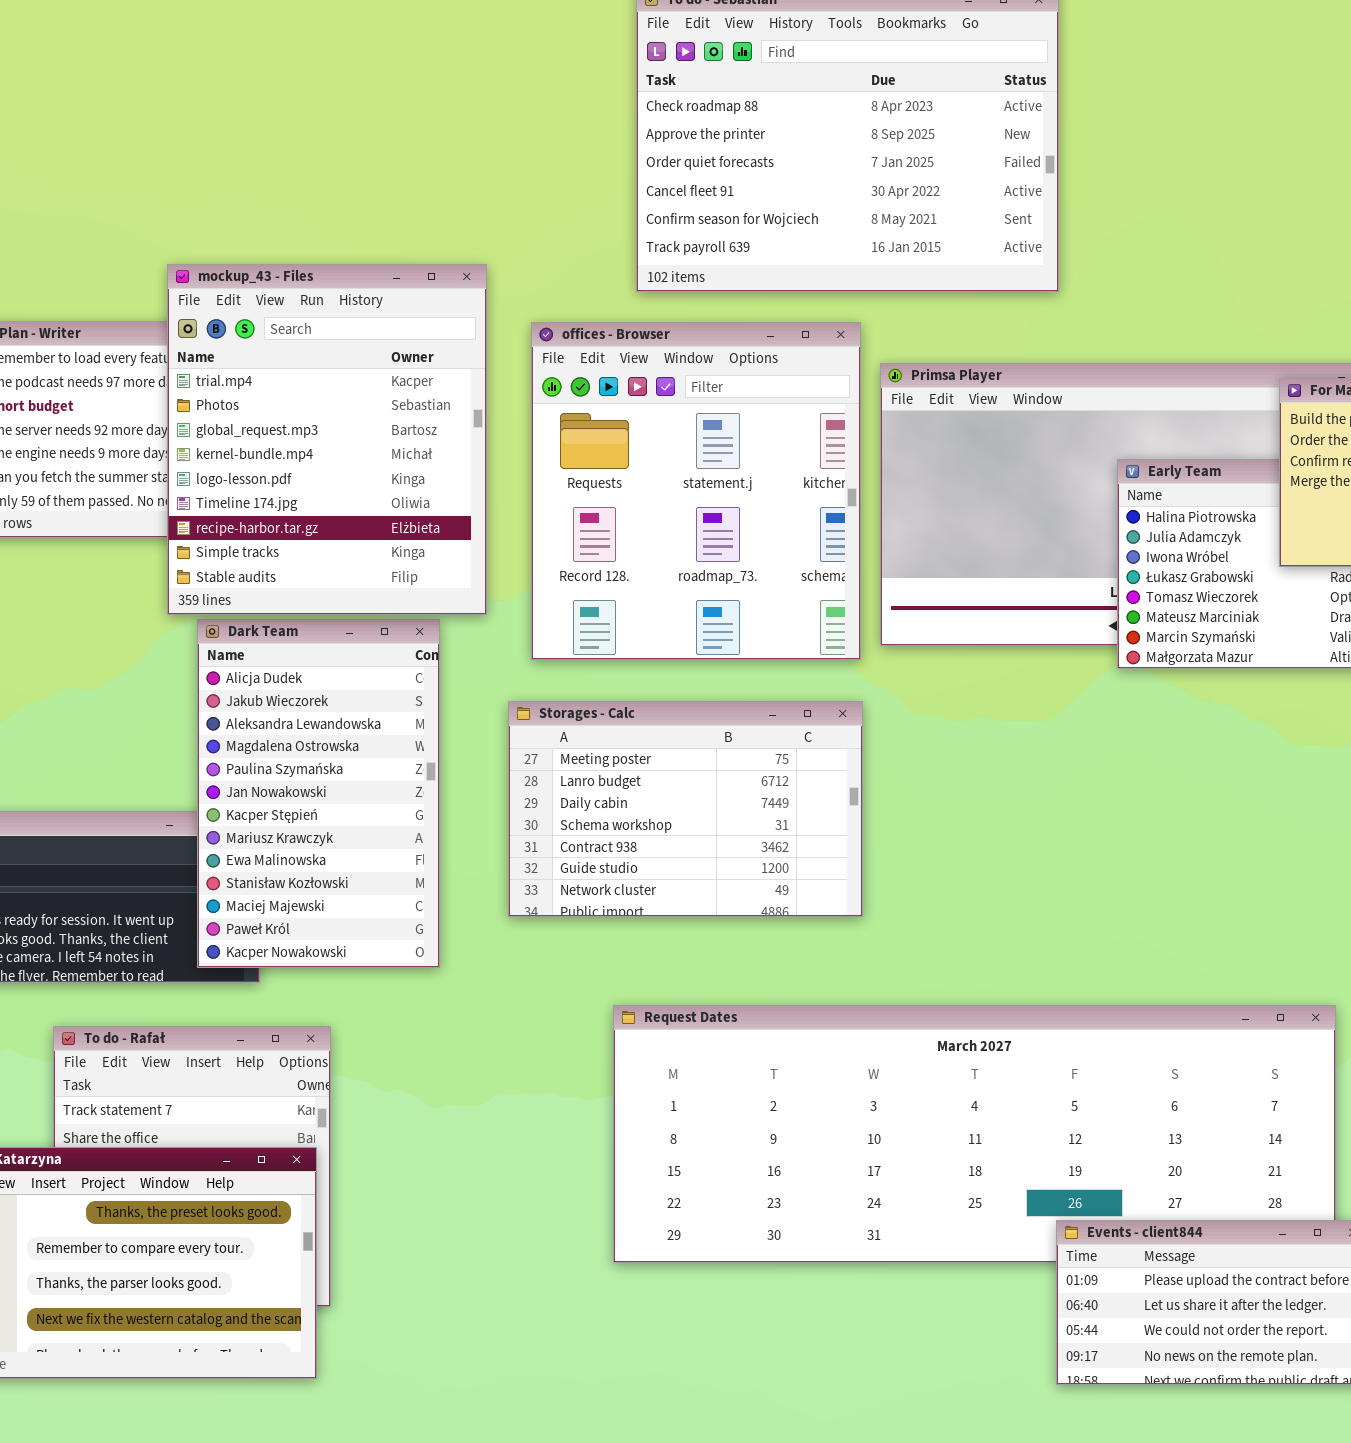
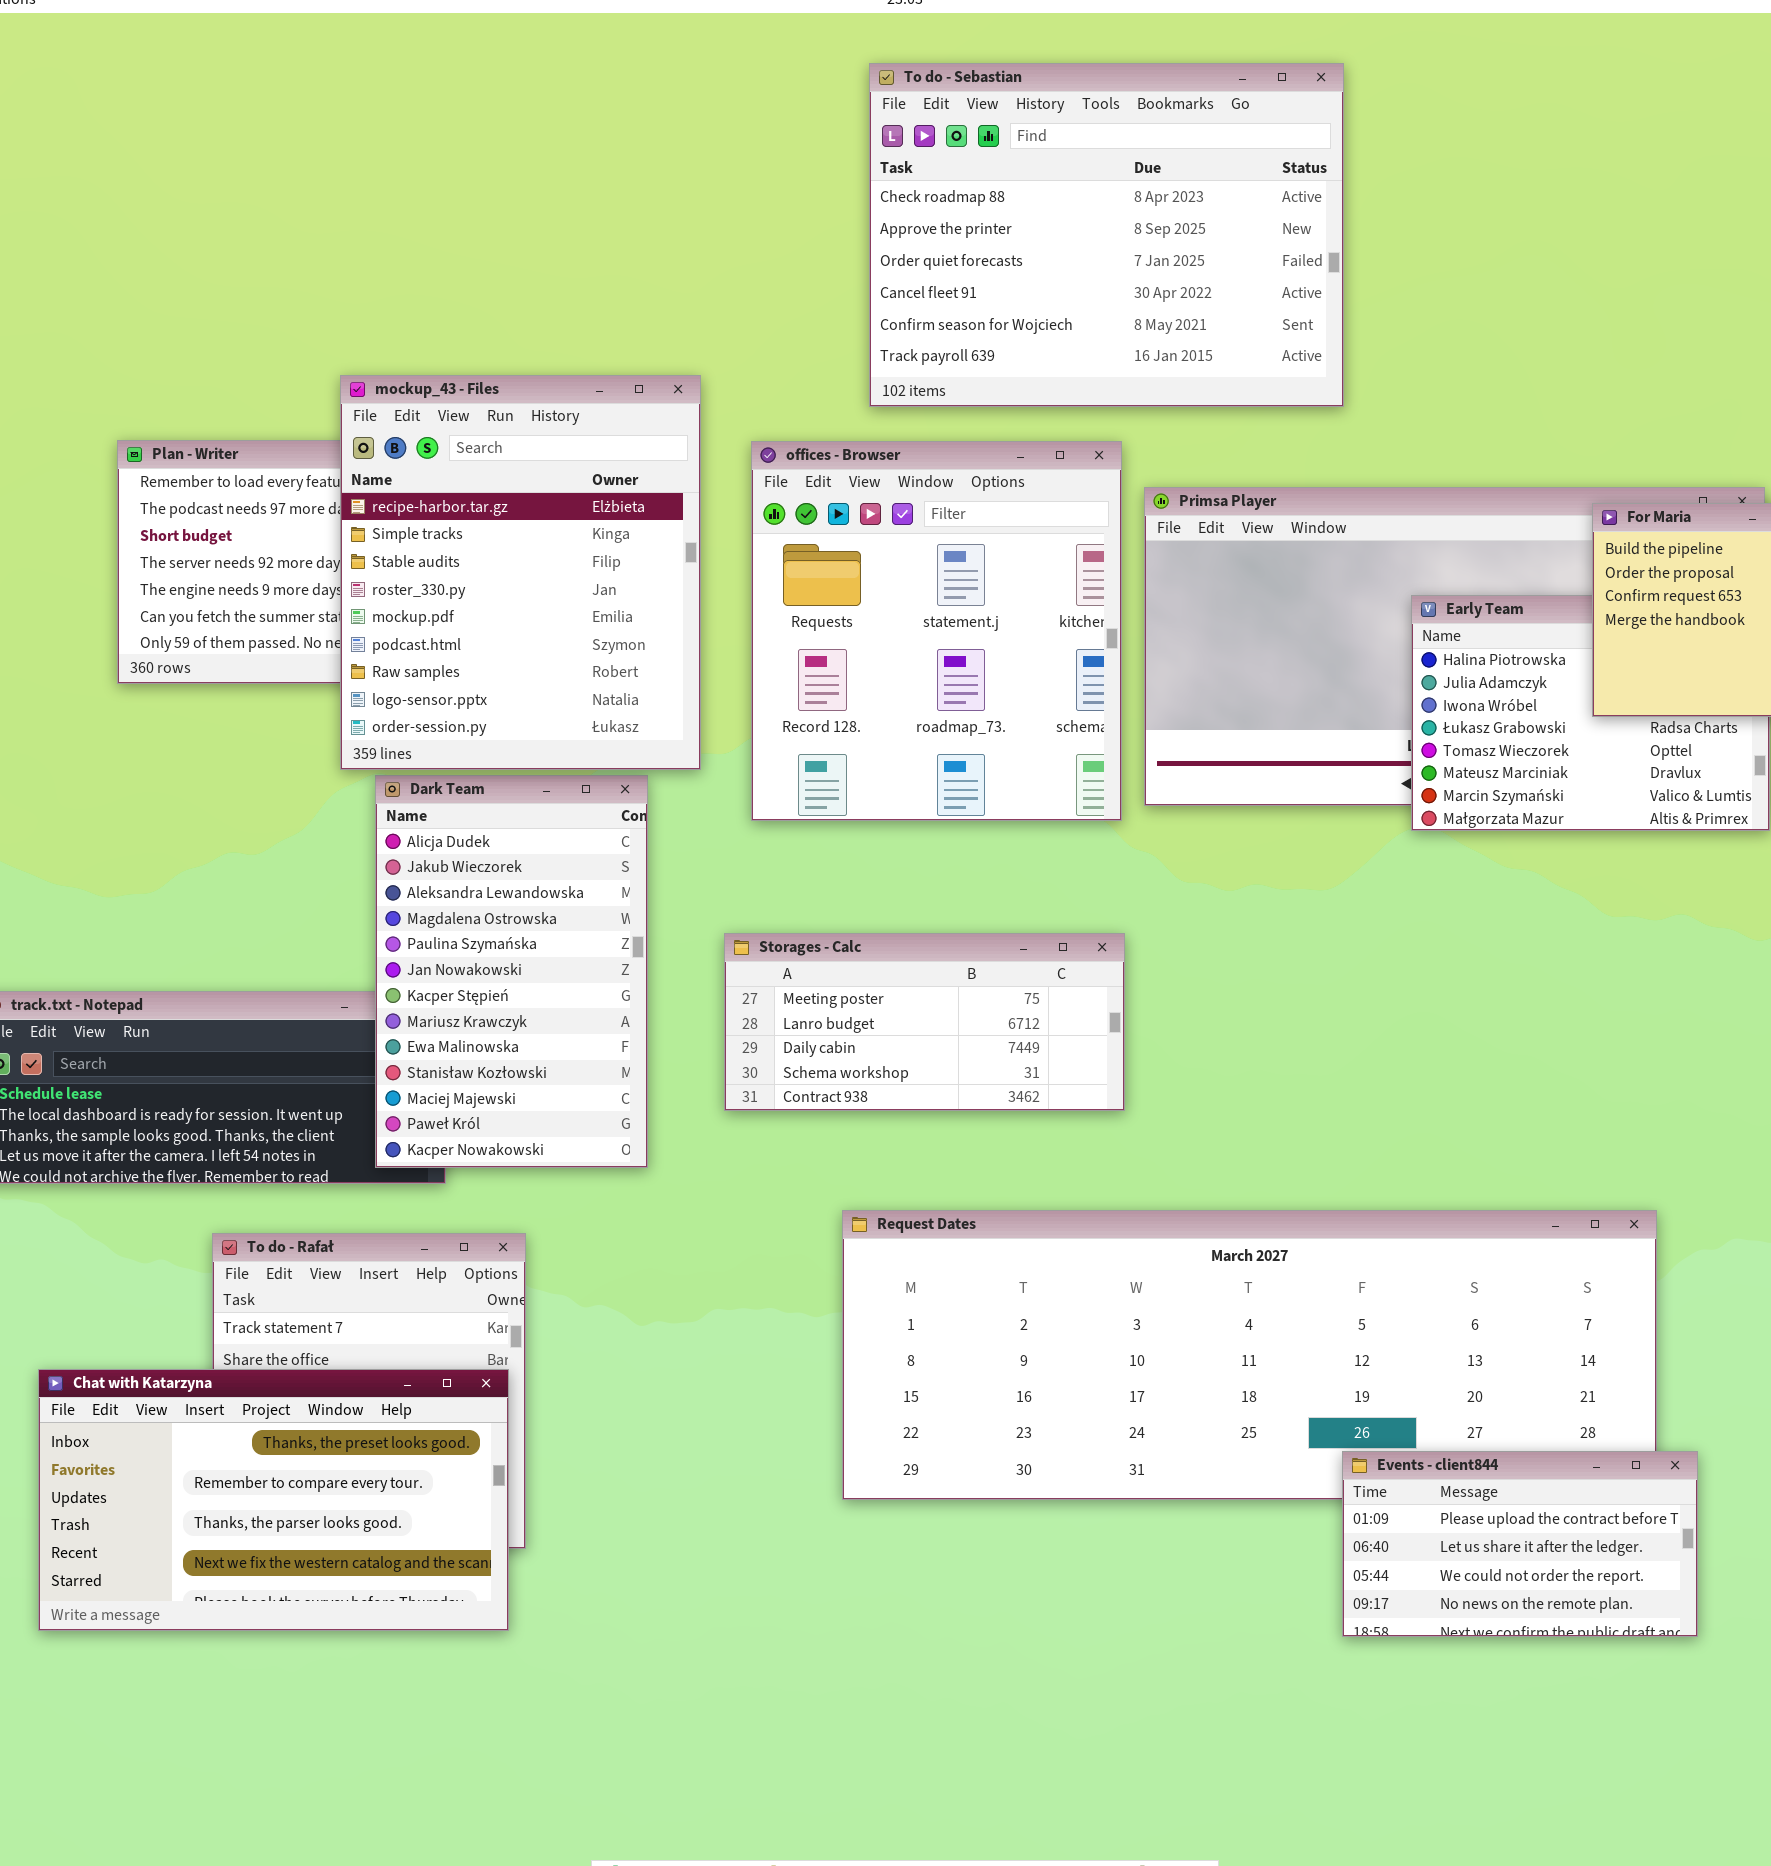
mockup_43 - Files: [167,264,487,615] -> [340,375,701,770], scrolled down 6 rows
Storages - Calc: [508,701,863,917] -> [724,933,1125,1111], resized

